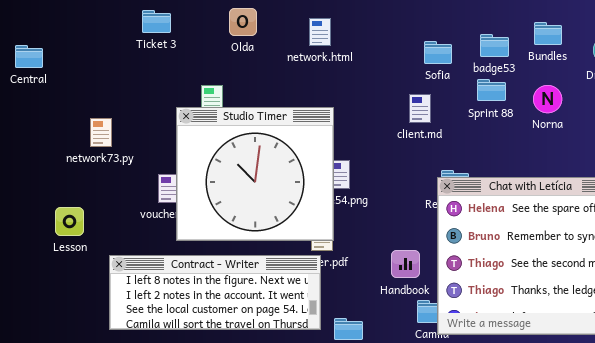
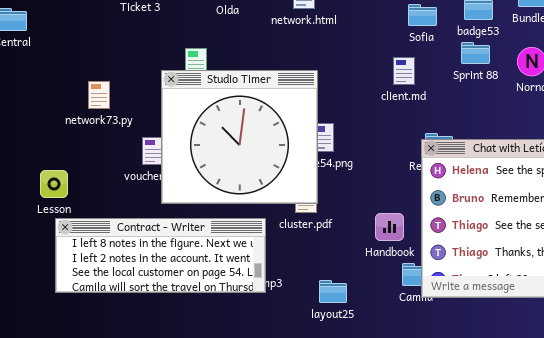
network73.py: [90,118,112,147] -> [88,81,110,109], moved
Contract - Writer: [109,255,321,330] -> [55,218,266,293], moved

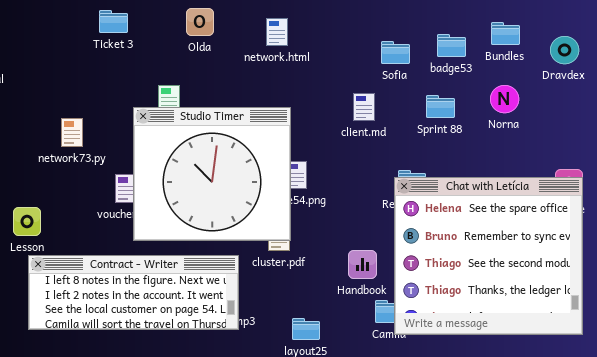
Sprint 88: [461,42,490,64] -> [426,95,455,118], moved
client.md: [393,57,415,85] -> [353,93,375,121], moved

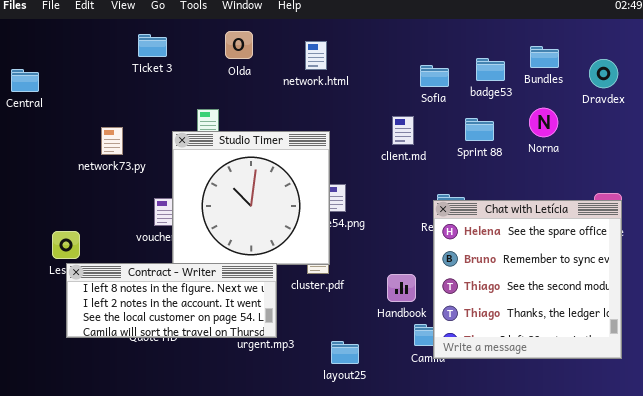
network73.py: [61,118,83,147] -> [101,127,123,155], moved
Contract - Writer: [28,255,239,330] -> [66,263,277,338], moved

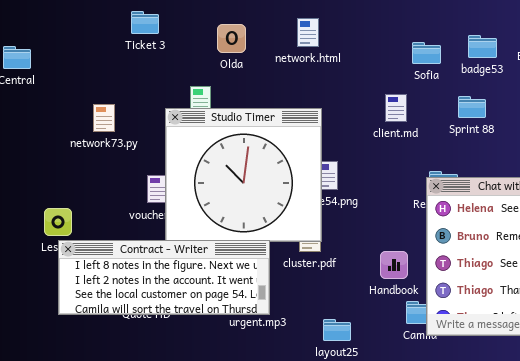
Olda: [225,31,253,59] -> [217,24,246,53], moved

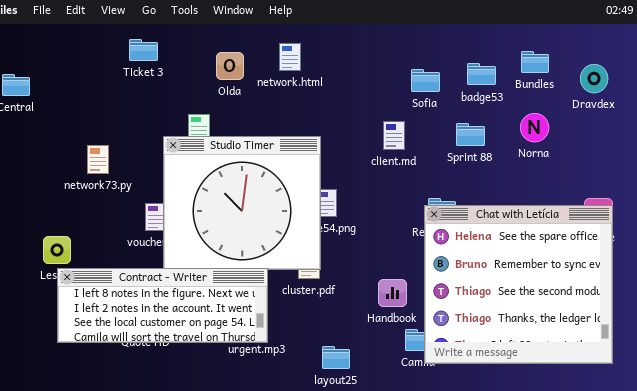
network.html: [297,18,319,47] -> [279,43,301,71], moved
network73.py: [93,104,115,132] -> [87,145,109,174], moved

